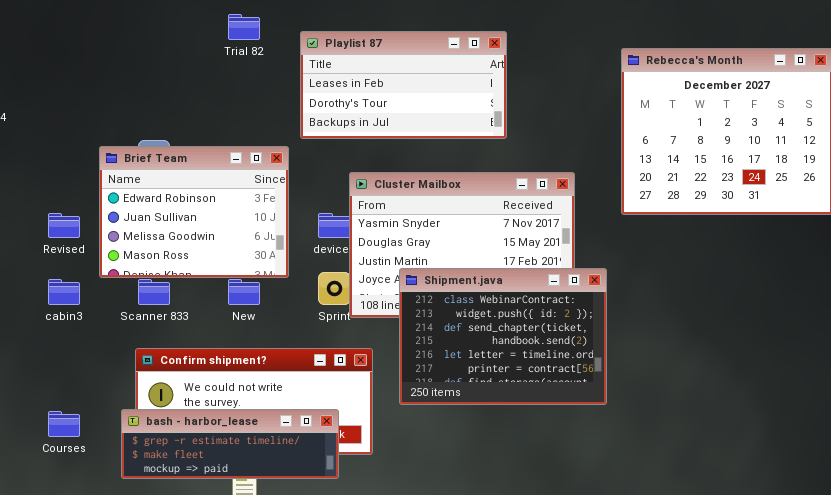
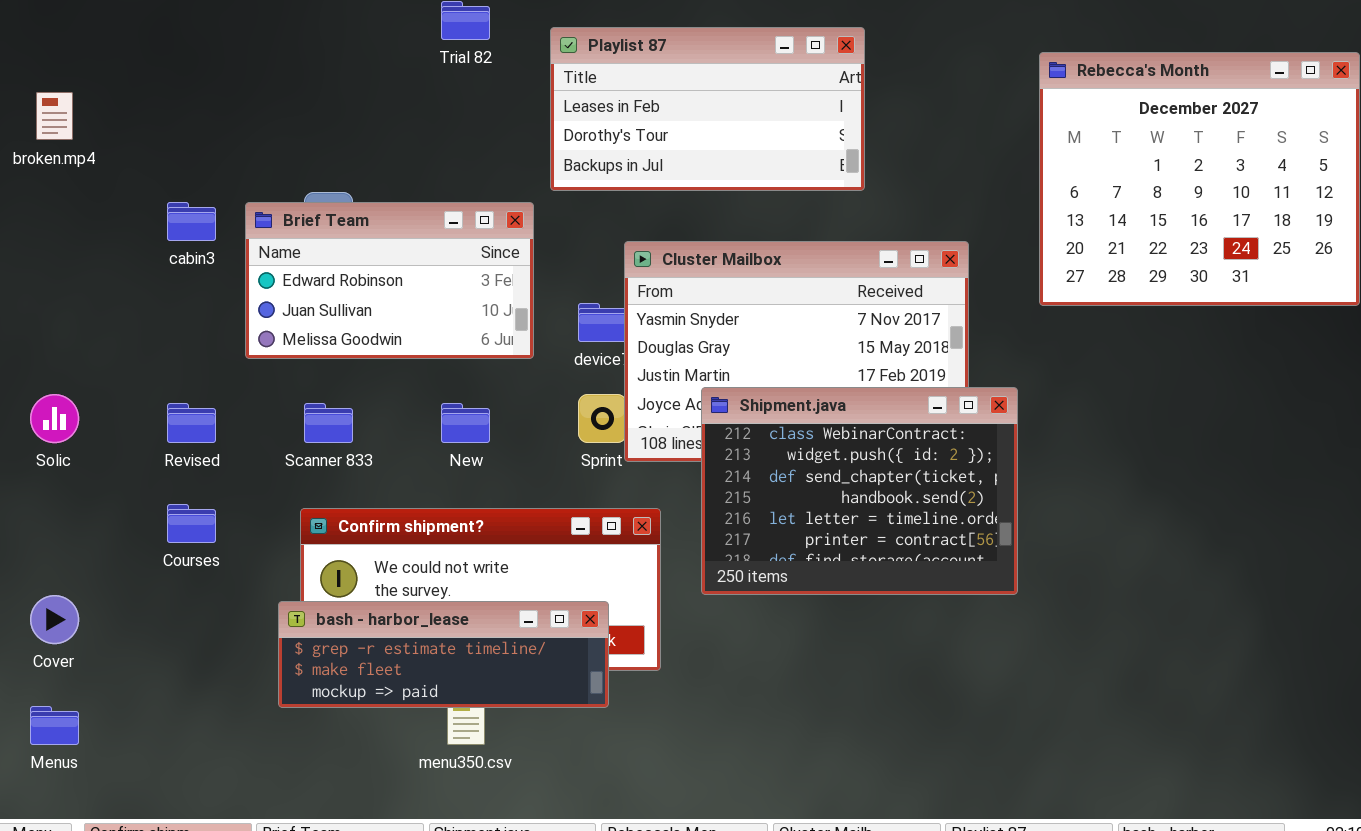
Brief Team: [99,146,289,278] -> [245,202,534,359], resized
Revised: [48,213,80,238] -> [167,403,216,443], moved
cabin3: [48,279,80,305] -> [167,202,216,241], moved
Courses: [48,411,80,437] -> [167,504,216,543], moved

